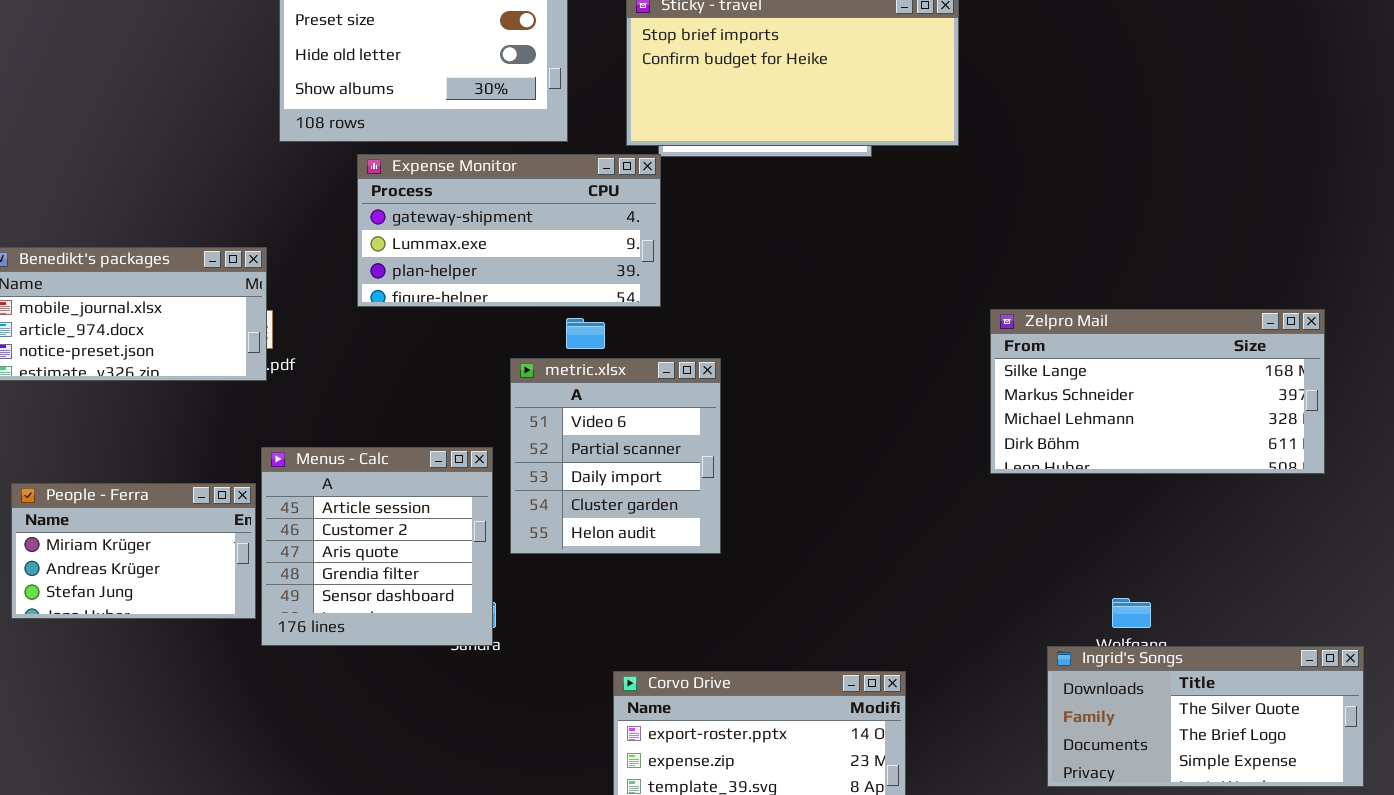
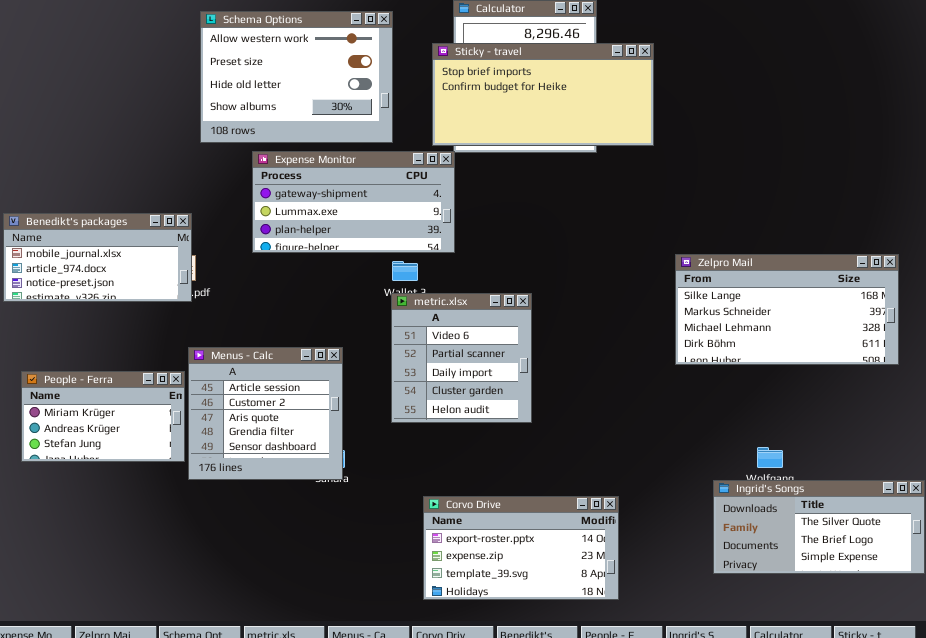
metric.xlsx: [510,358,721,554] -> [391,293,532,423], moved

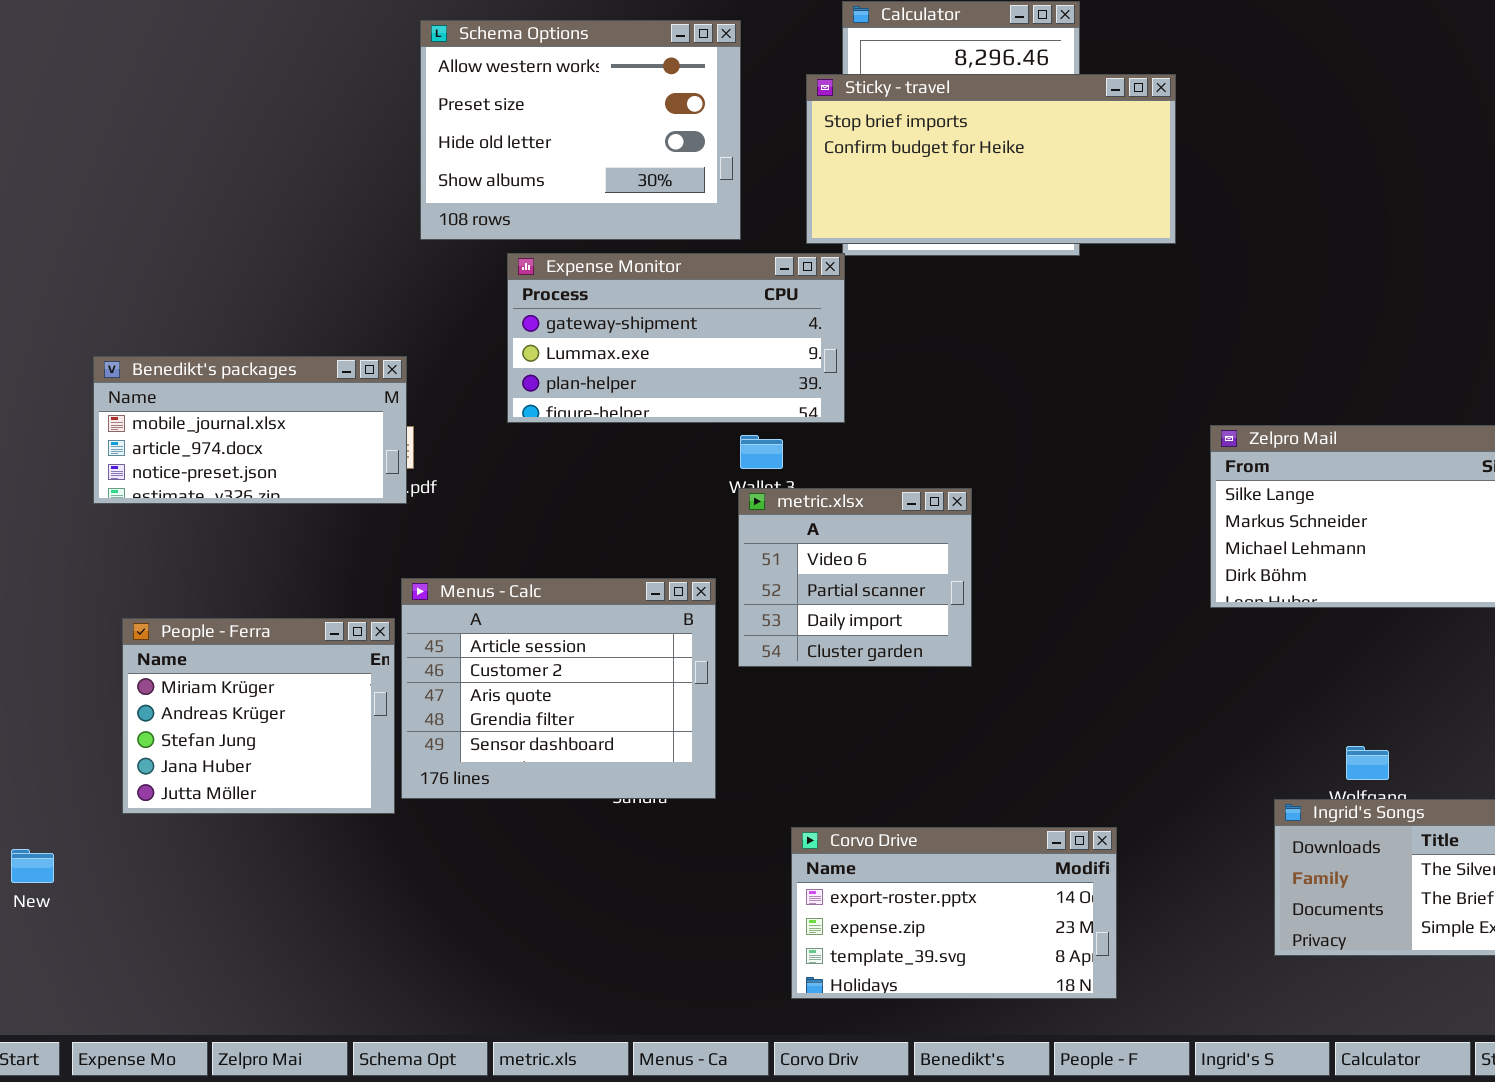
metric.xlsx: [391,293,532,423] -> [738,488,972,667], resized
Menus - Calc: [188,347,343,480] -> [401,578,716,799], resized
People - Ferra: [21,371,185,462] -> [122,618,395,814], resized

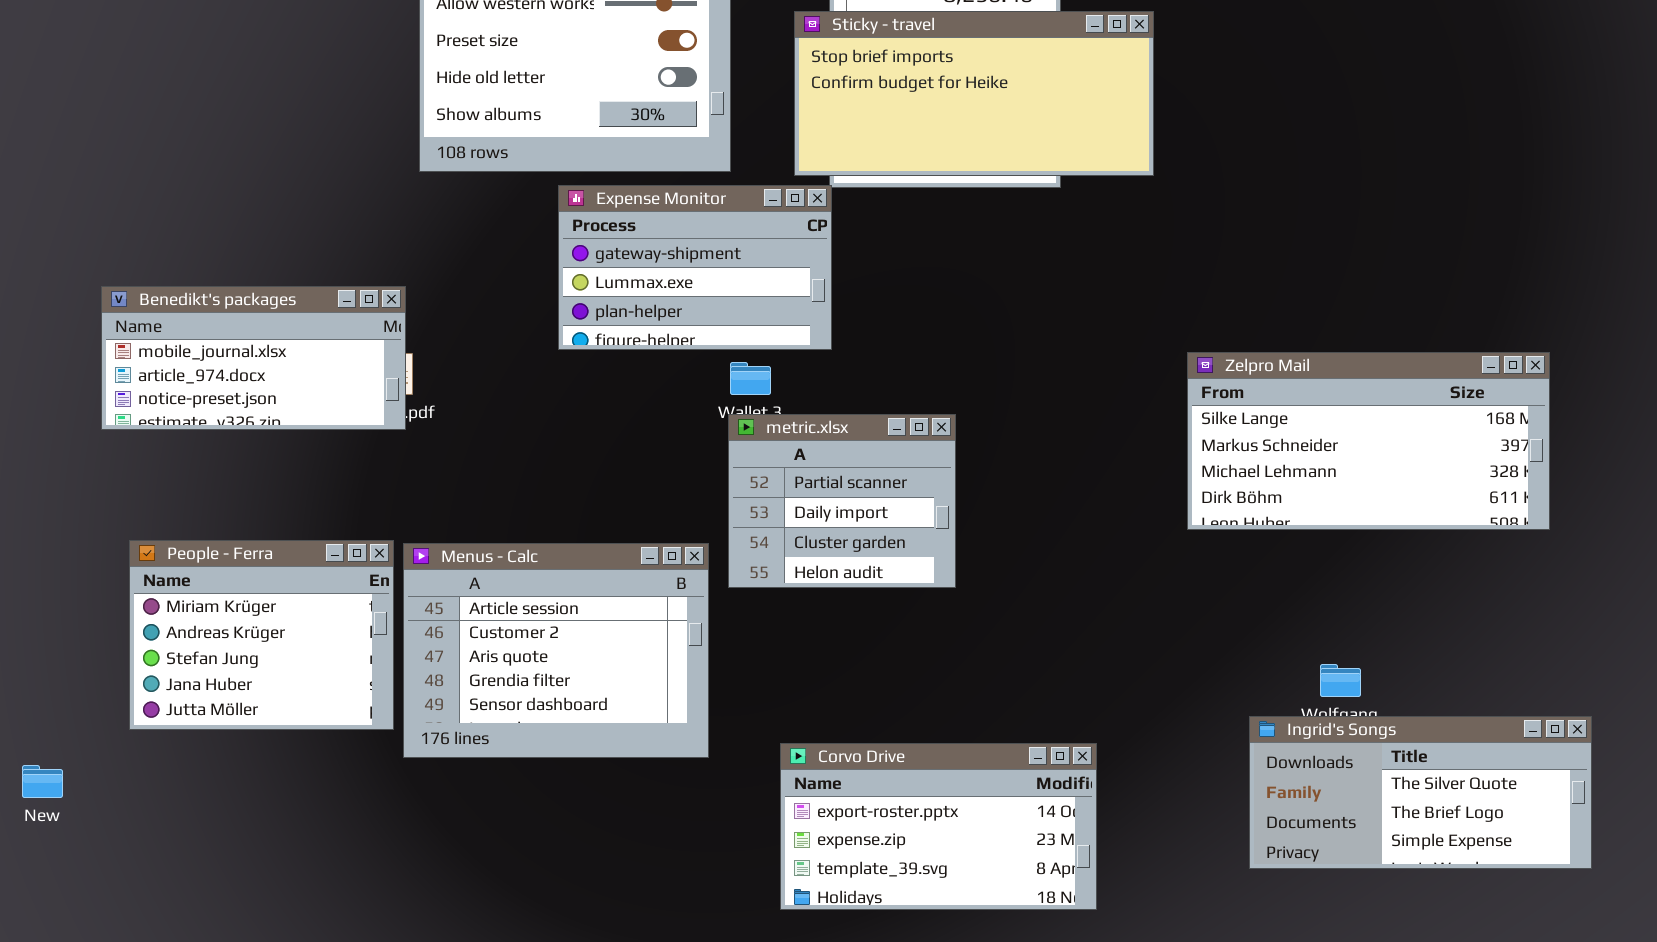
Expense Monitor: [507,253,845,423] -> [558,185,832,350], resized
metric.xlsx: [738,488,972,667] -> [728,414,956,588], scrolled down 1 row
Menus - Calc: [401,578,716,799] -> [403,543,709,758], moved

